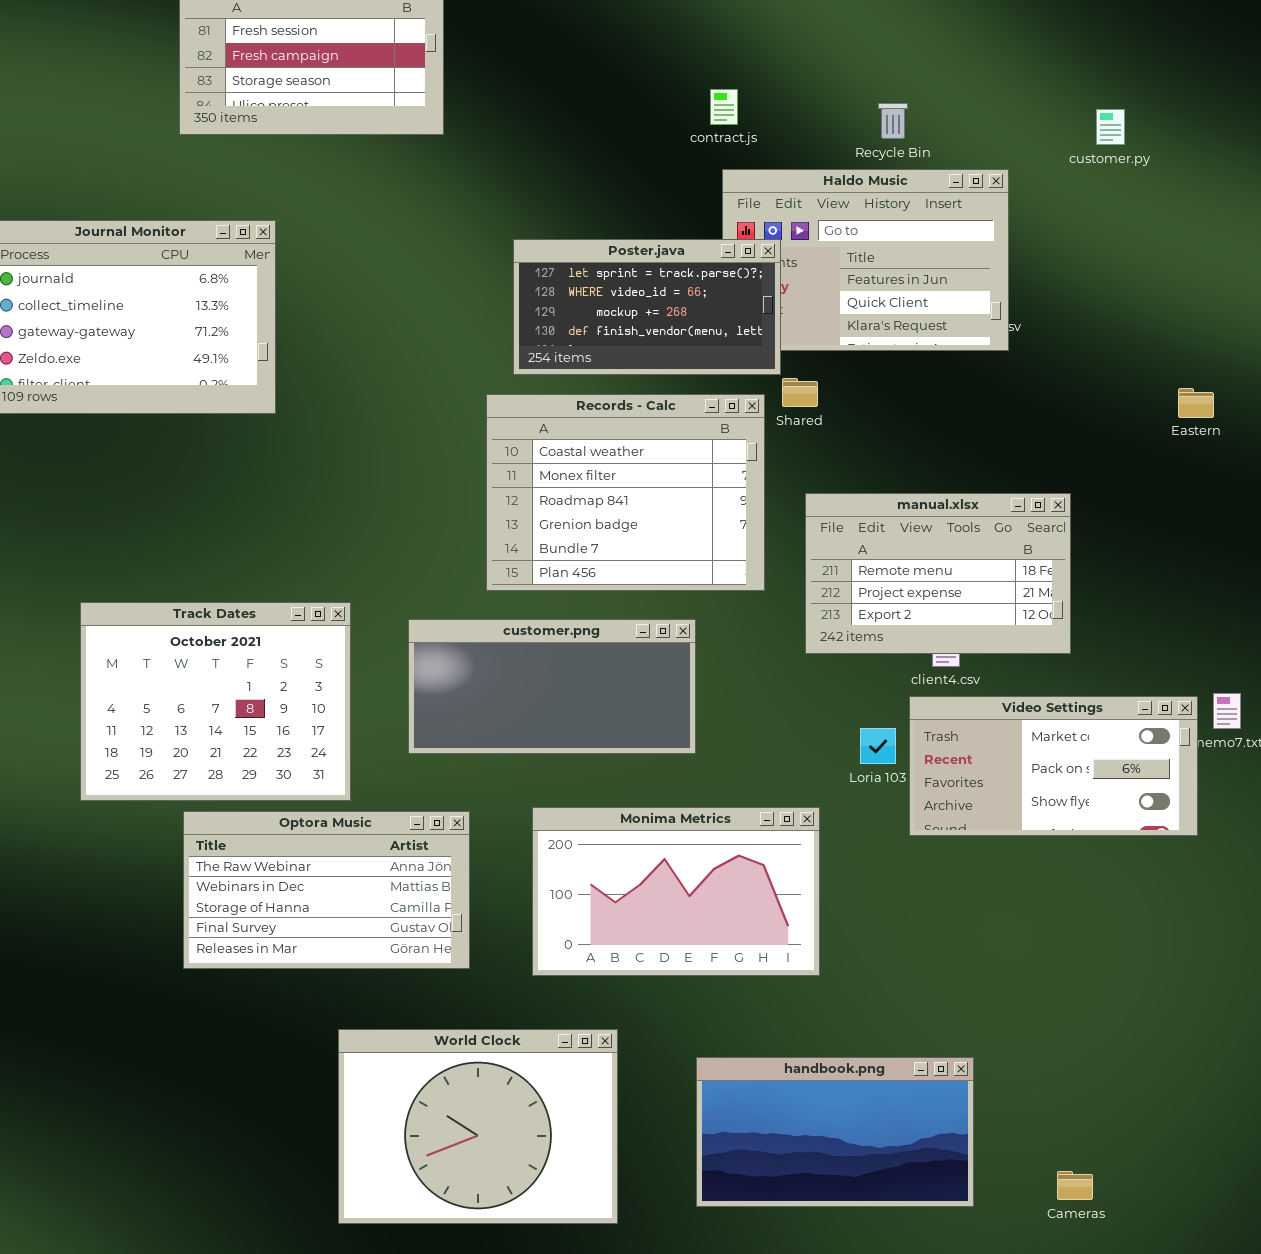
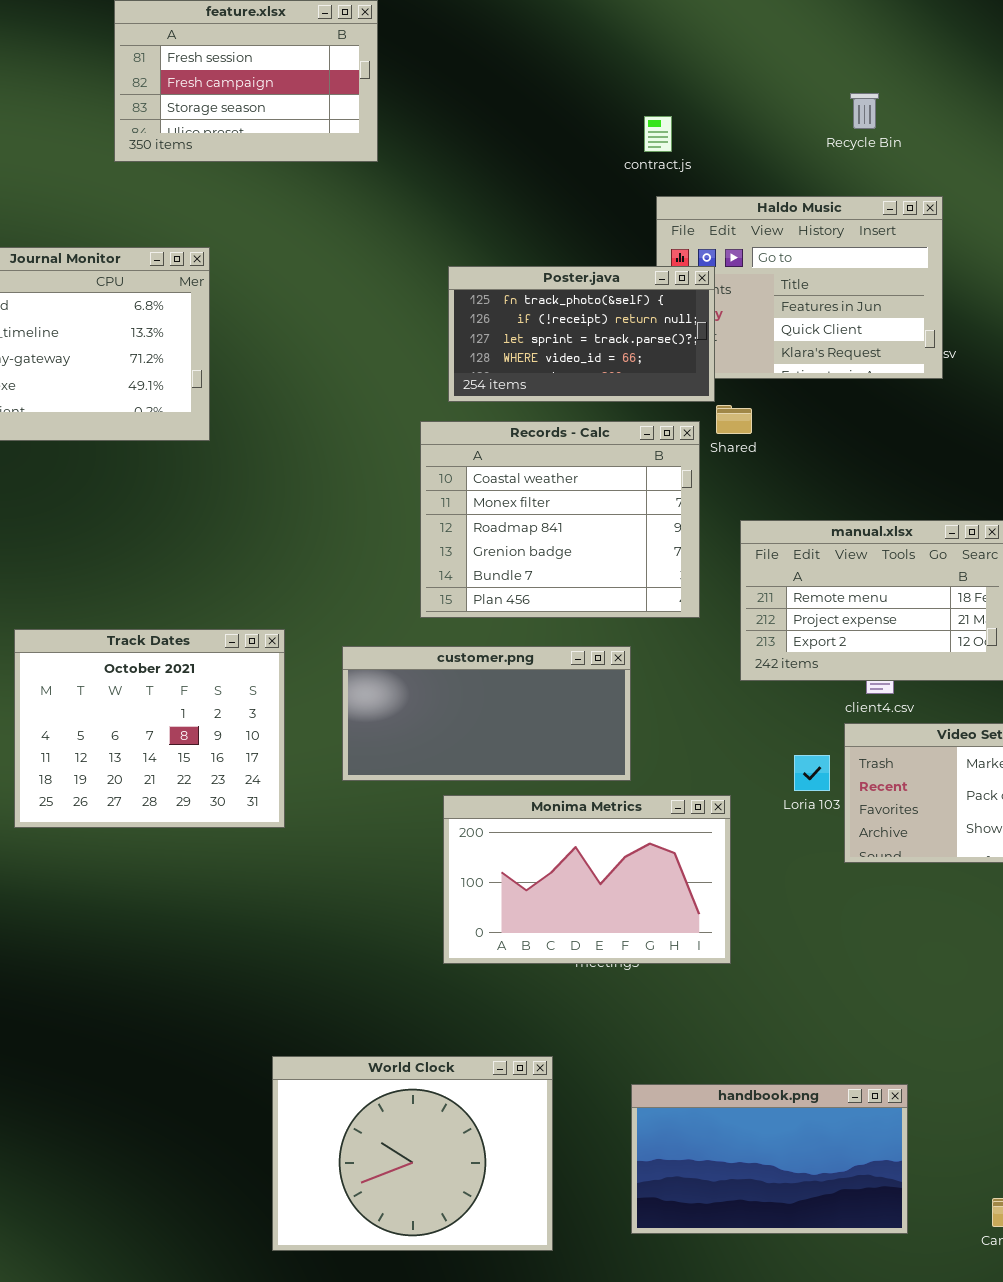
Recycle Bin: [878,103,908,139] -> [850,93,879,129], moved
Poster.java: [513,239,781,375] -> [448,266,715,402], scrolled up 2 rows
Monima Metrics: [532,807,820,976] -> [443,795,731,964], moved
Optora Music: [183,811,470,969] -> none, closed

